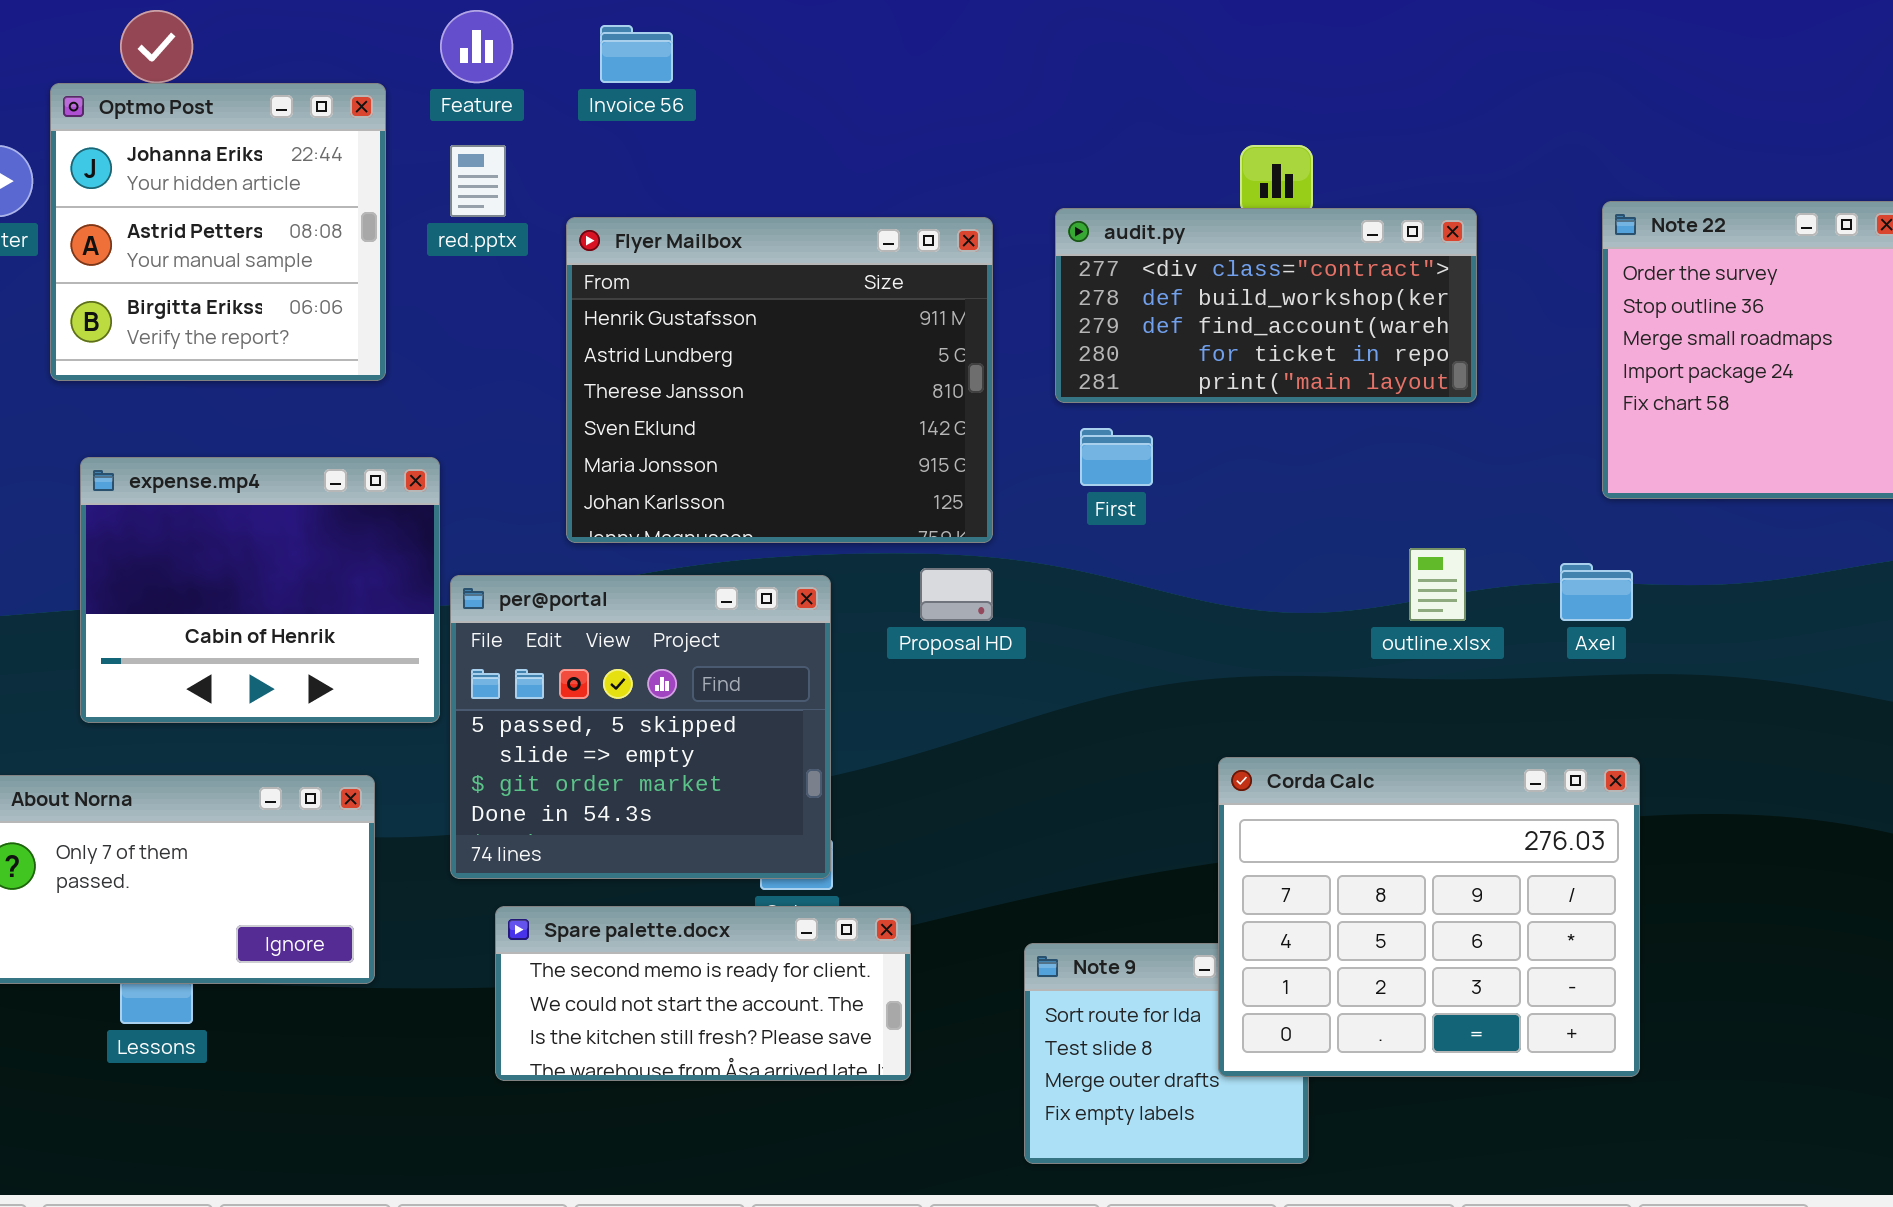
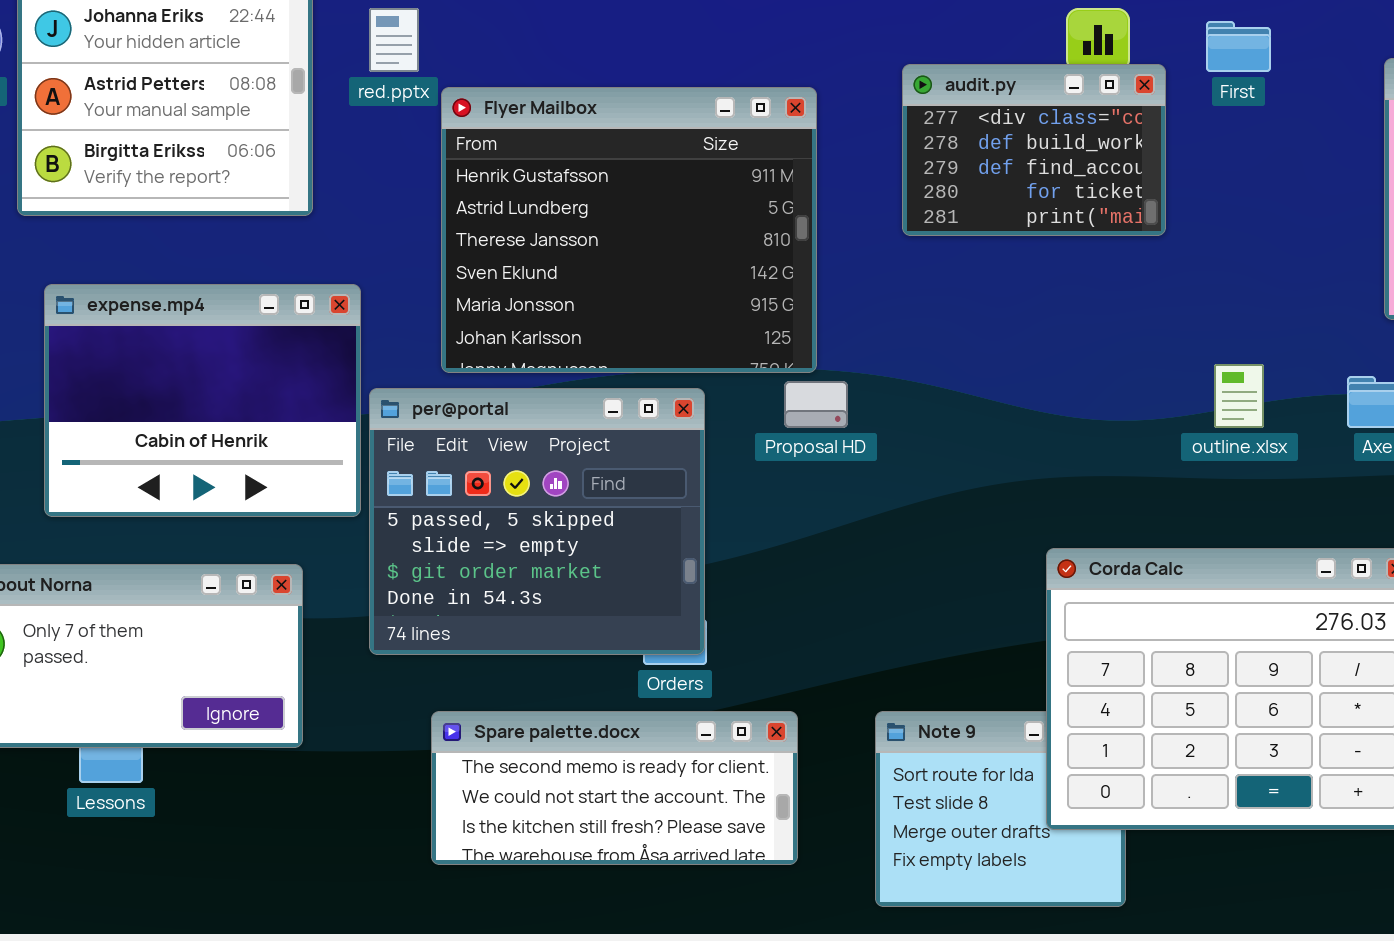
audit.py: [1055,208,1477,403] -> [902,64,1166,236], resized
Flyer Mailbox: [566,217,993,543] -> [441,87,817,373], moved
First: [1080,428,1153,486] -> [1206,21,1271,72], moved
Spare palette.docx: [495,906,911,1081] -> [431,711,798,865], moved

